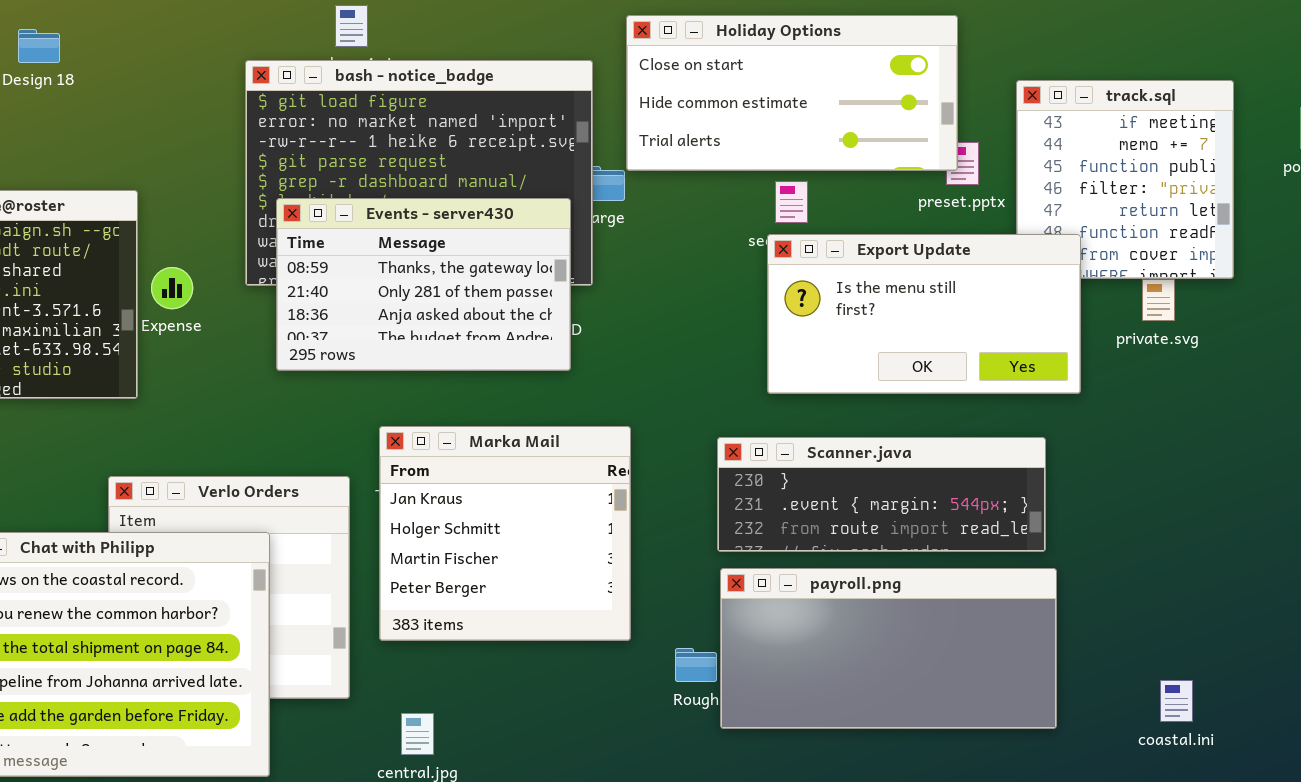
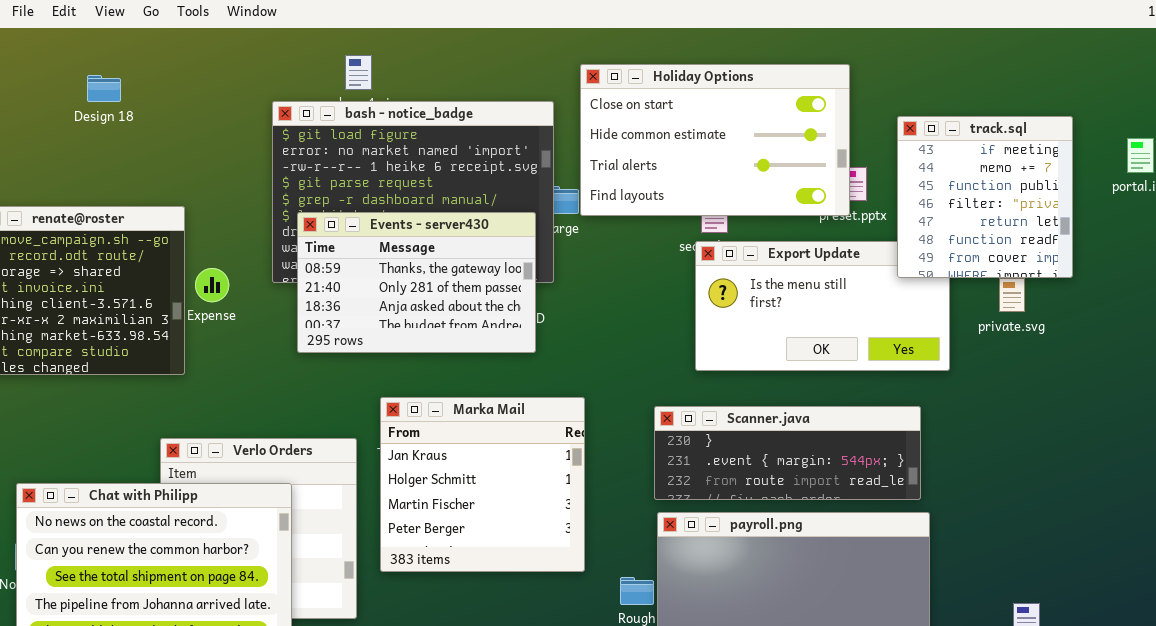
Holiday Options: [626,15,958,171] -> [580,64,850,216], resized
track.sql: [1016,80,1234,279] -> [897,116,1073,278], raised

